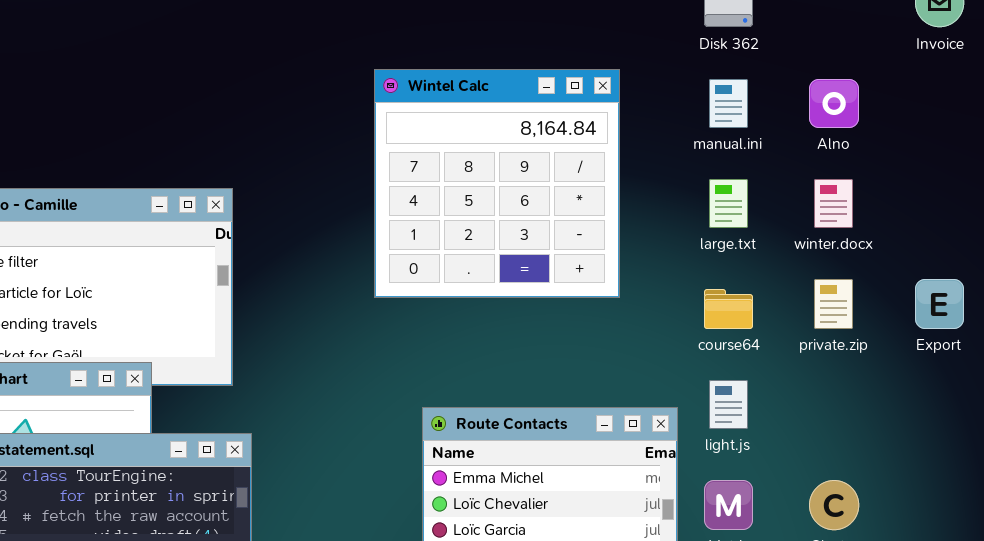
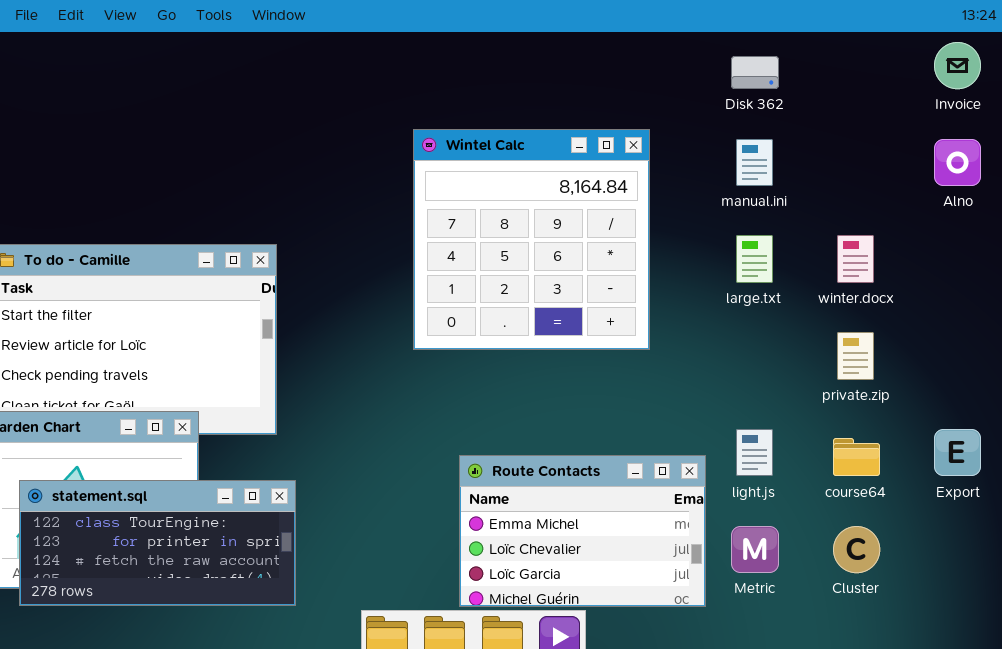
Alno: [809,79,859,128] -> [934,139,981,186], moved
Export: [915,279,964,329] -> [934,429,981,476], moved
course64: [704,289,753,329] -> [833,438,880,476], moved

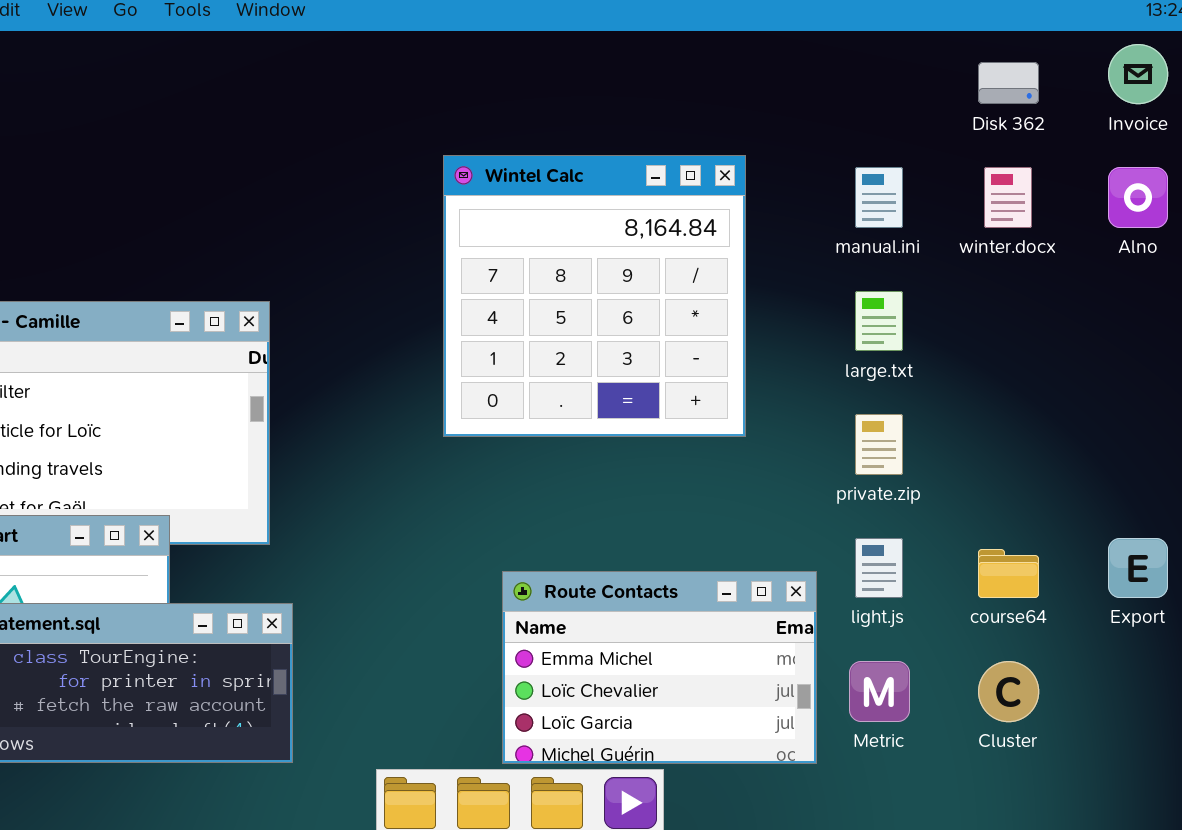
Disk 362: [731,56,779,89] -> [978,62,1039,104], moved
winter.docx: [837,235,874,283] -> [984,167,1032,228], moved
private.zip: [837,332,874,380] -> [855,414,903,475], moved

